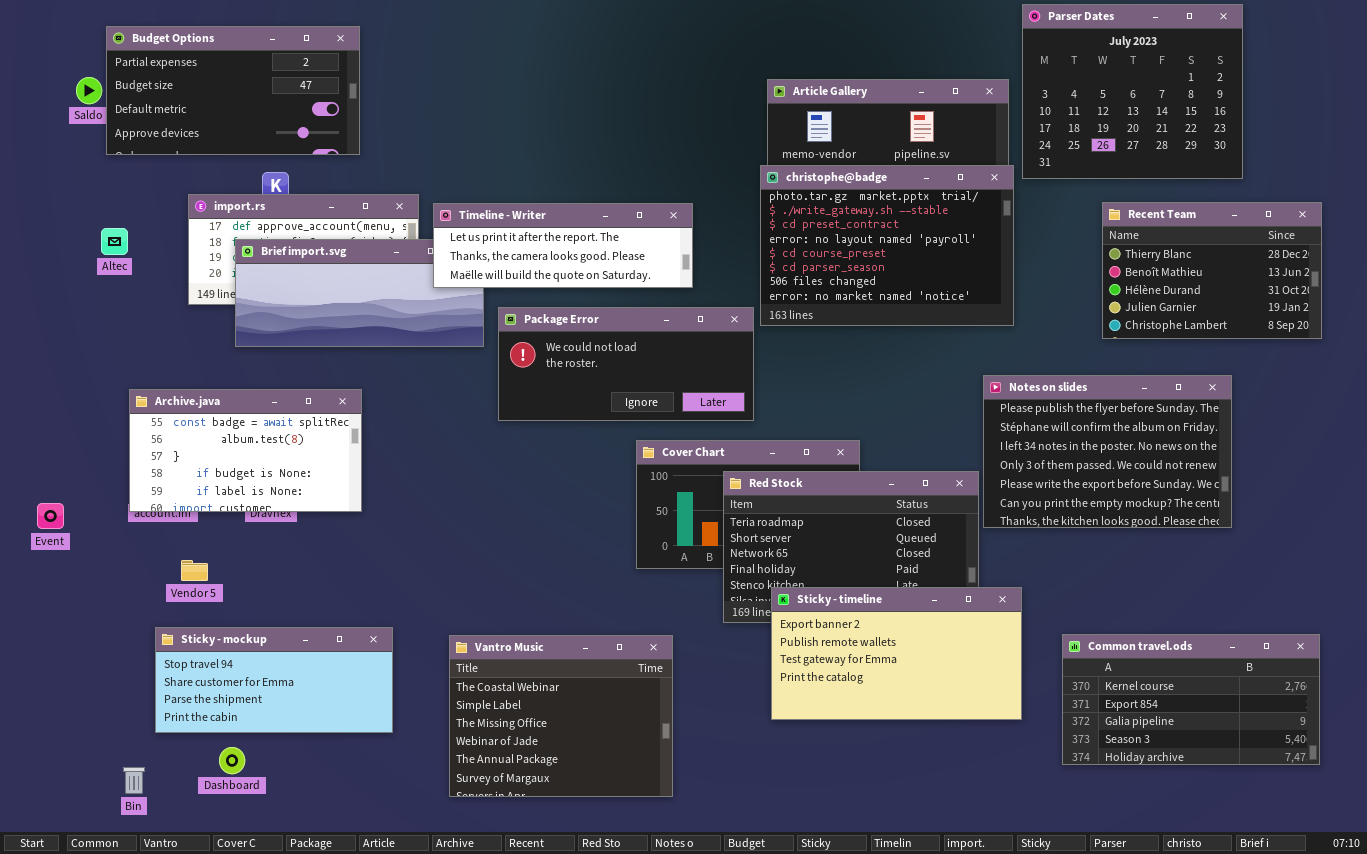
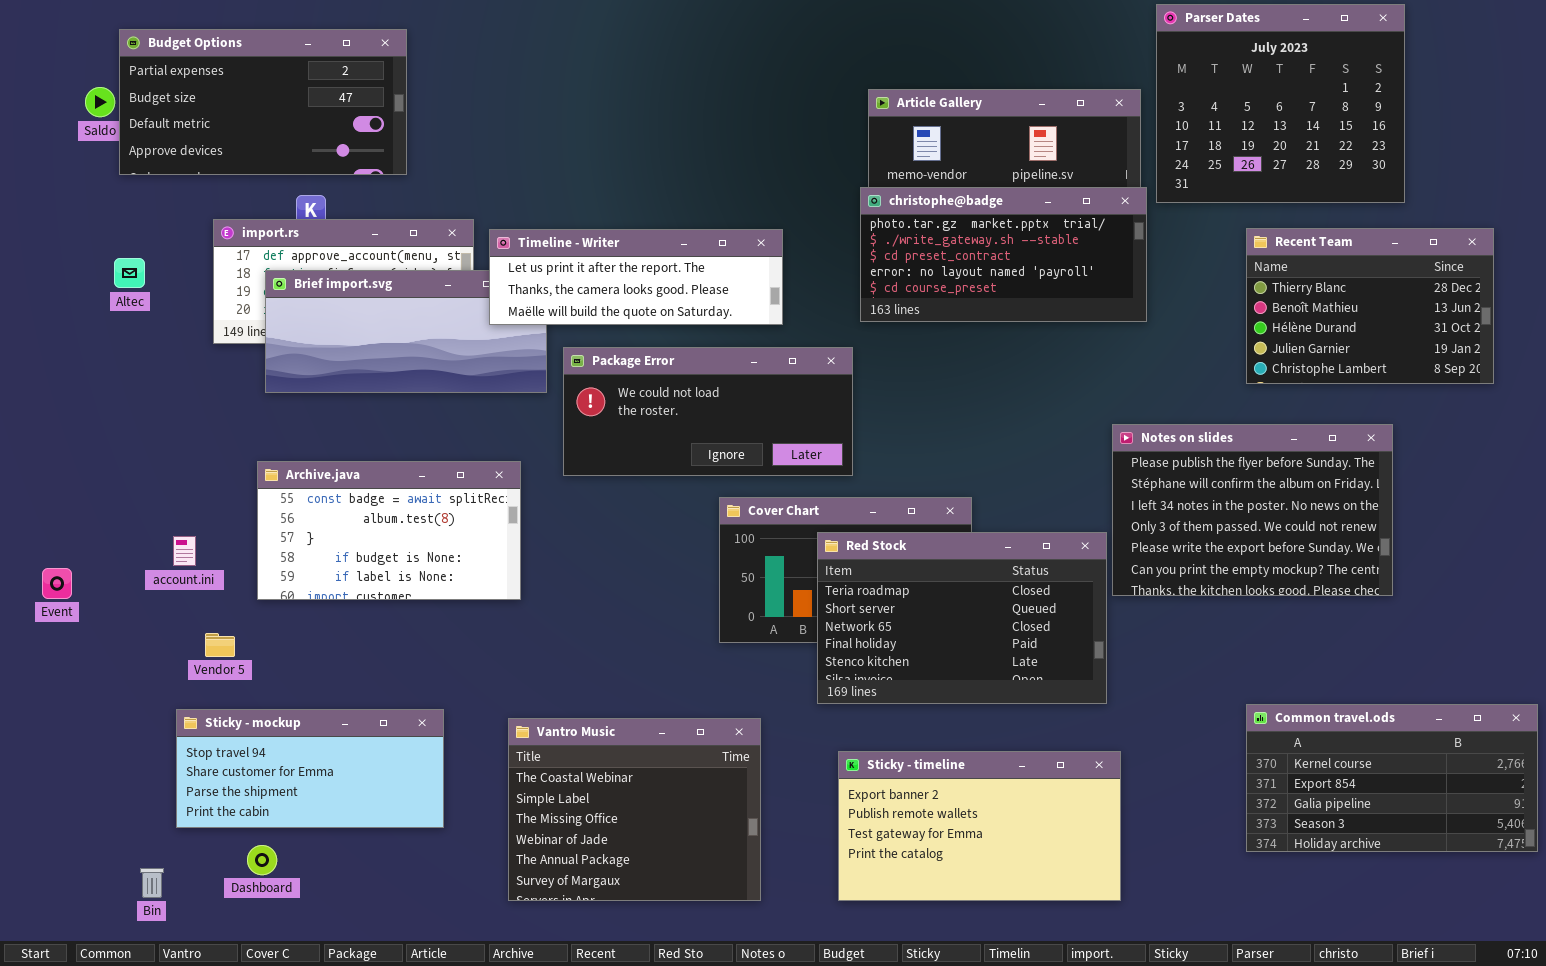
christophe@badge: [760,165,1014,326] -> [860,187,1147,322], resized
Archive.java: [129,389,362,512] -> [257,461,521,600], moved
Sticky - timeline: [771,587,1022,720] -> [838,751,1121,901], moved
Common travel.ods: [1062,634,1320,765] -> [1246,704,1538,852], moved

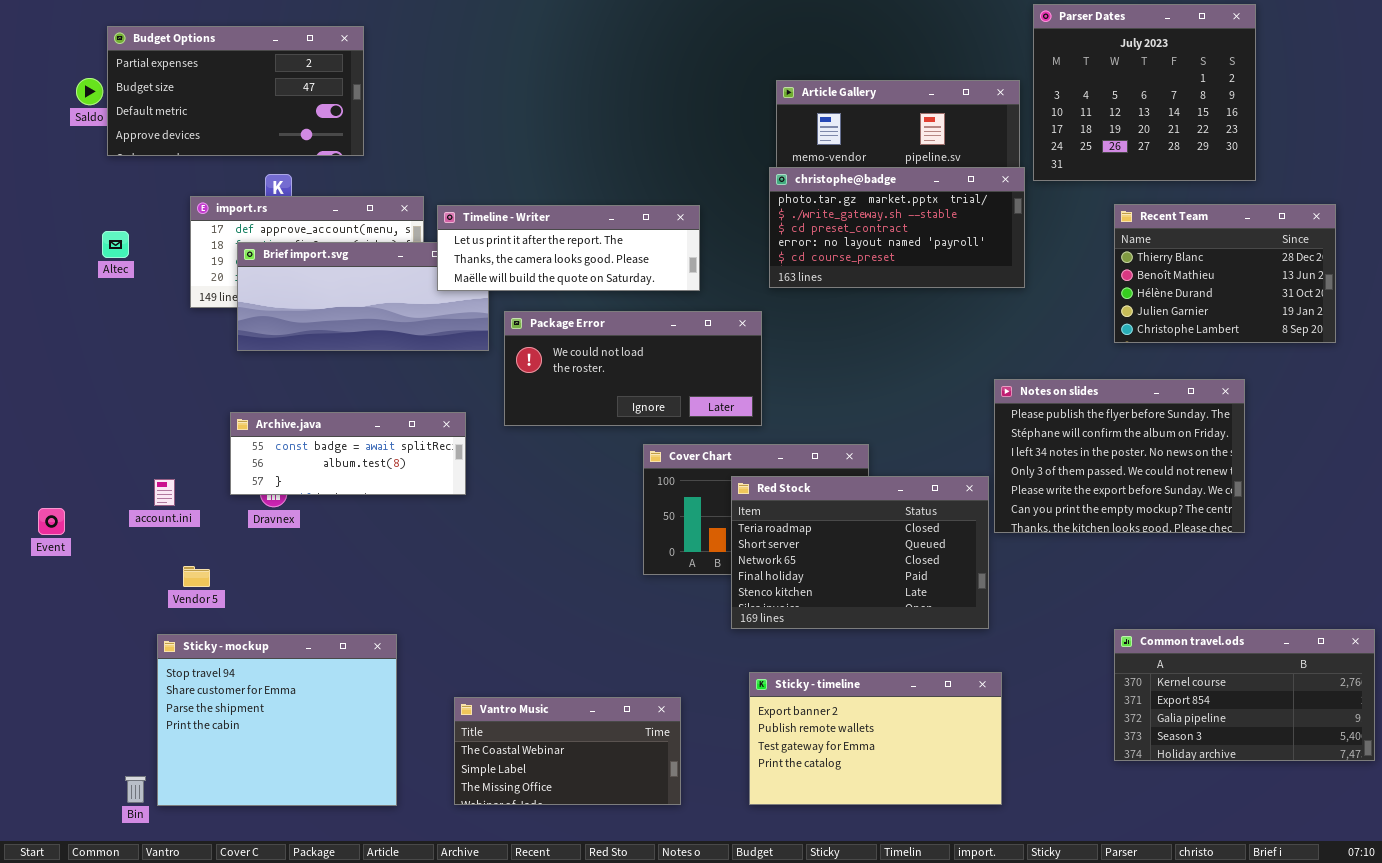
Archive.java: [257,461,521,600] -> [230,412,466,495], resized
Sticky - mockup: [176,709,444,828] -> [157,634,397,806], resized
Vantro Music: [508,718,761,901] -> [454,697,681,805], resized

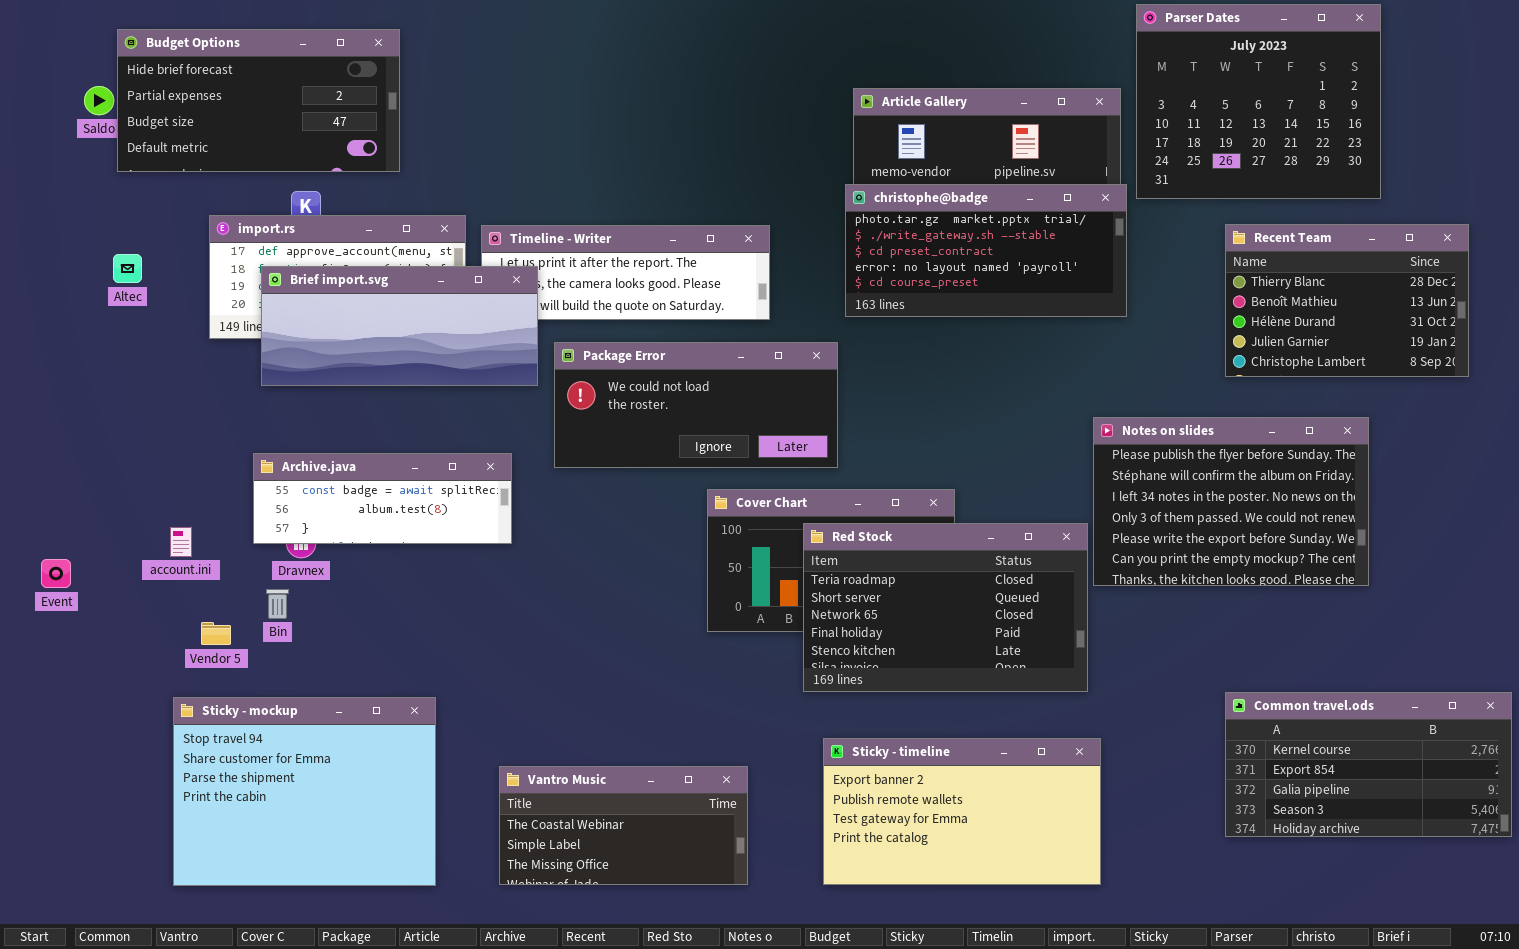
Budget Options: [107,26,364,156] -> [117,29,400,172], scrolled up 1 row
Brief import.svg: [237,242,489,351] -> [261,266,538,386], raised
Bin: [125,776,146,803] -> [266,589,289,619], moved

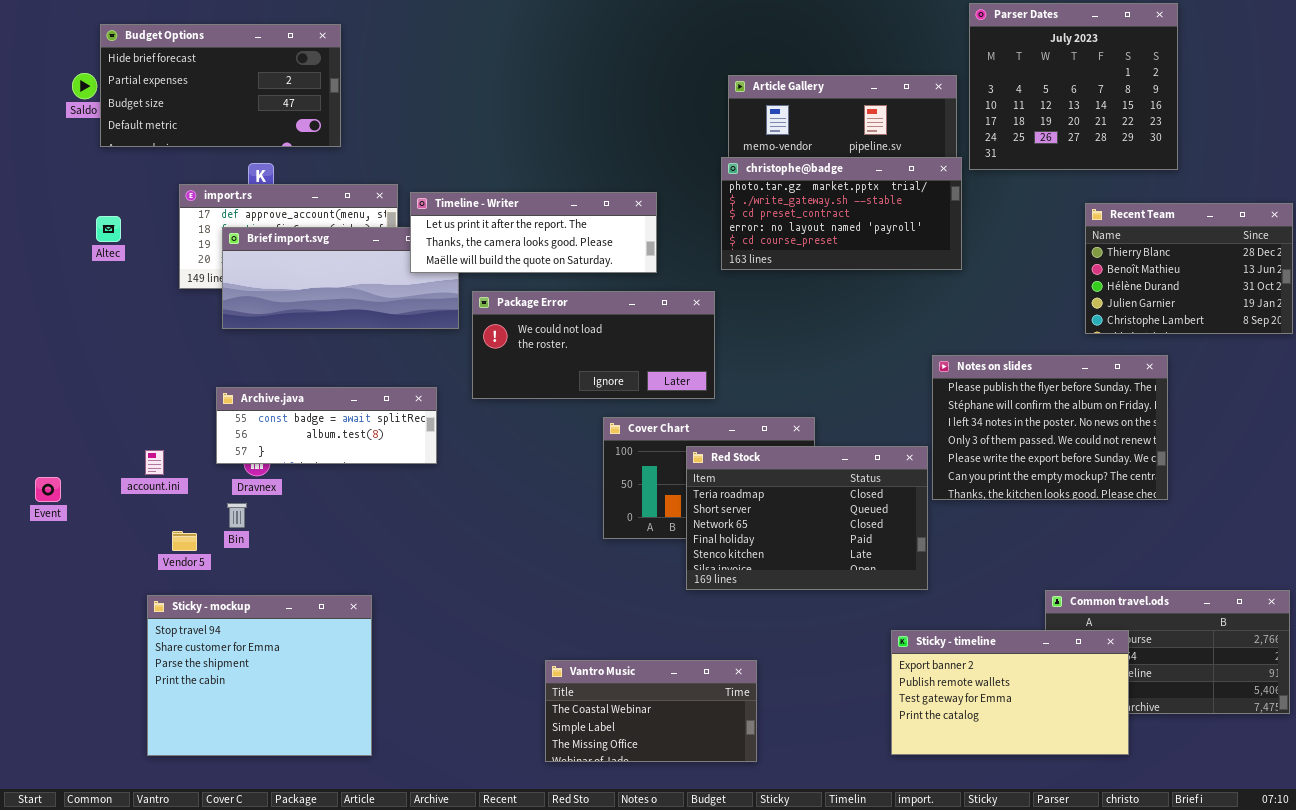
Recent Team: [1225,224,1469,377] -> [1085,203,1293,334], moved
Timeline - Writer: [481,225,770,320] -> [410,192,657,273], raised
Sticky - timeline: [823,738,1101,885] -> [891,630,1129,755], moved
Vantro Music: [499,766,748,885] -> [545,660,757,762], moved

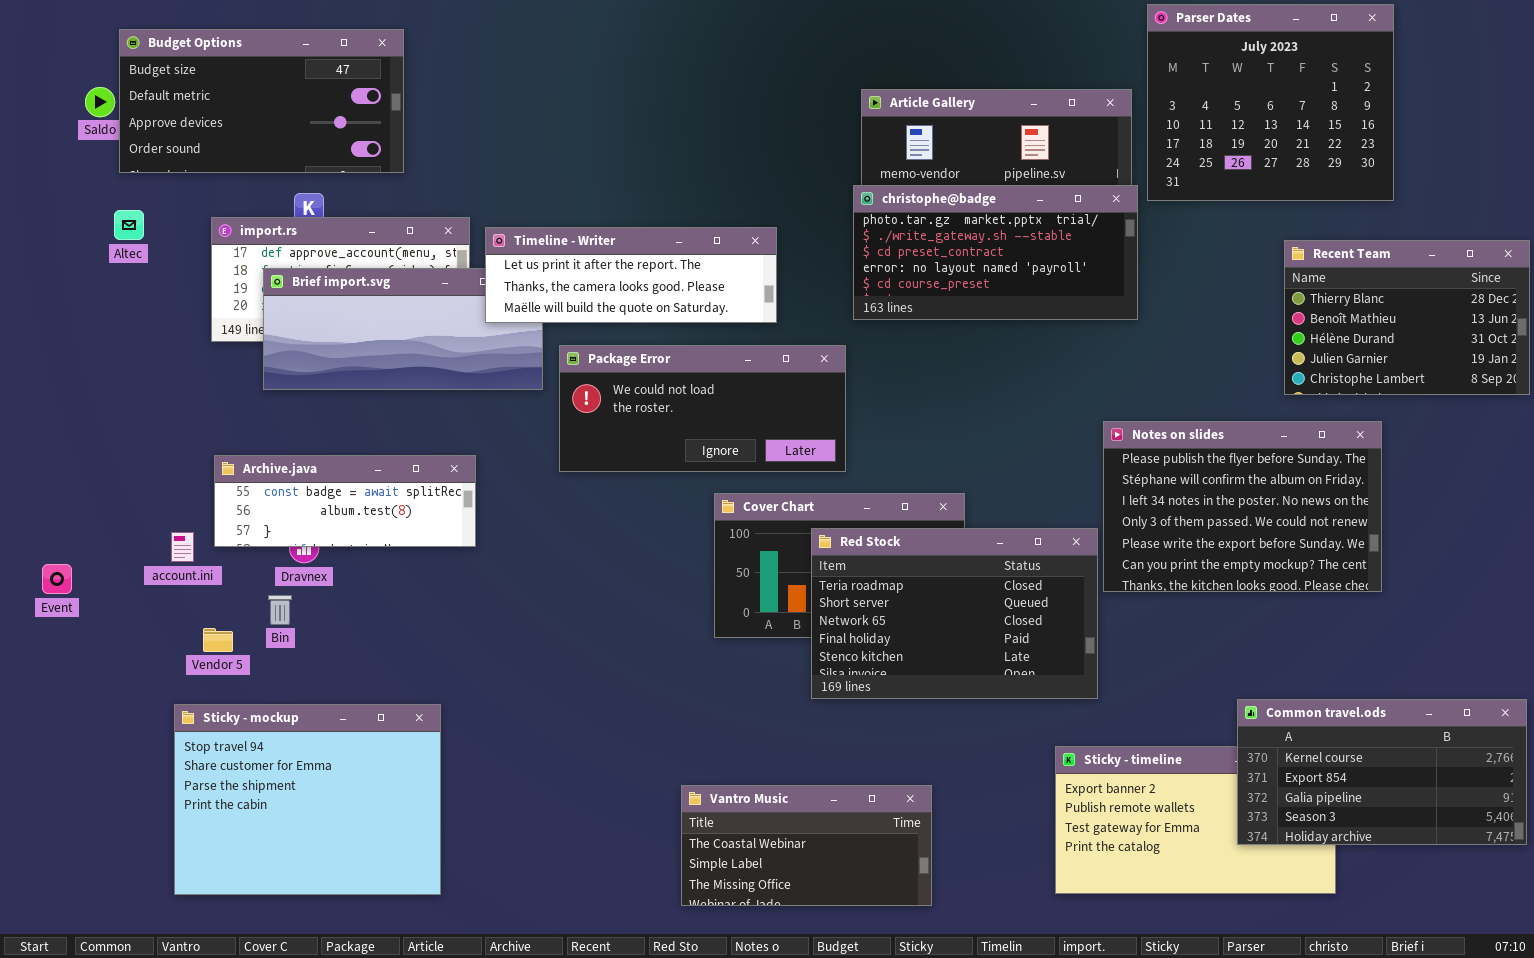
Budget Options: [100,24,341,147] -> [119,29,404,173], scrolled down 2 rows
Altec: [96,216,121,242] -> [114,210,144,240], moved
Archive.java: [216,387,437,464] -> [214,455,476,547], moved
Common travel.ods: [1045,590,1290,714] -> [1237,699,1527,845], raised
Vantro Music: [545,660,757,762] -> [681,785,932,906], moved

